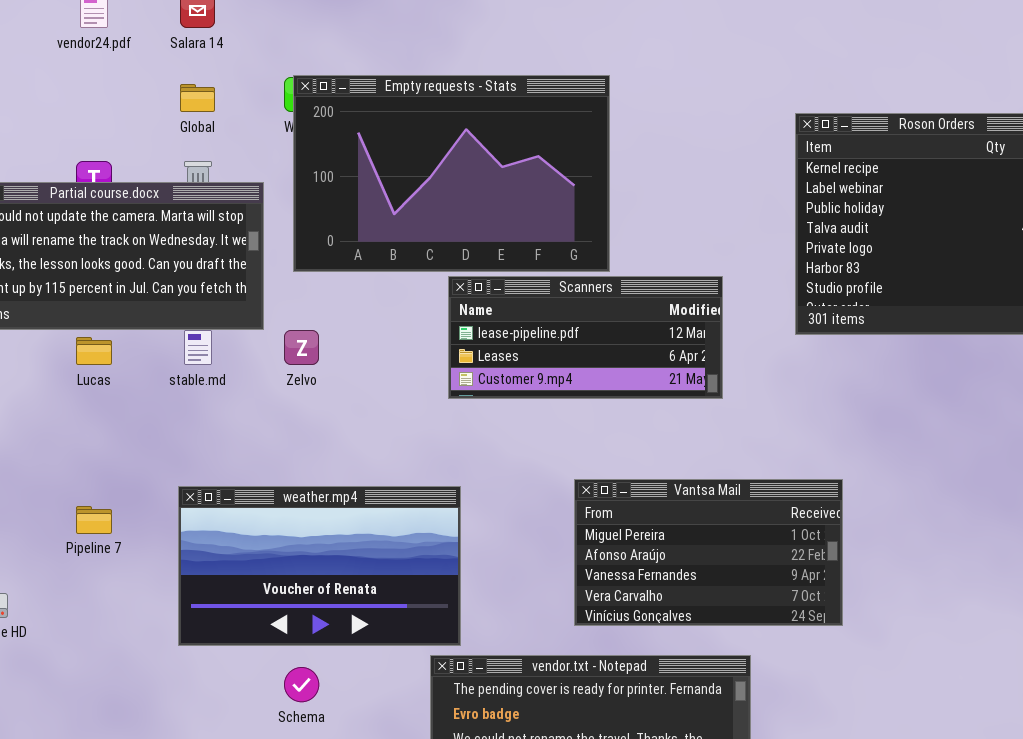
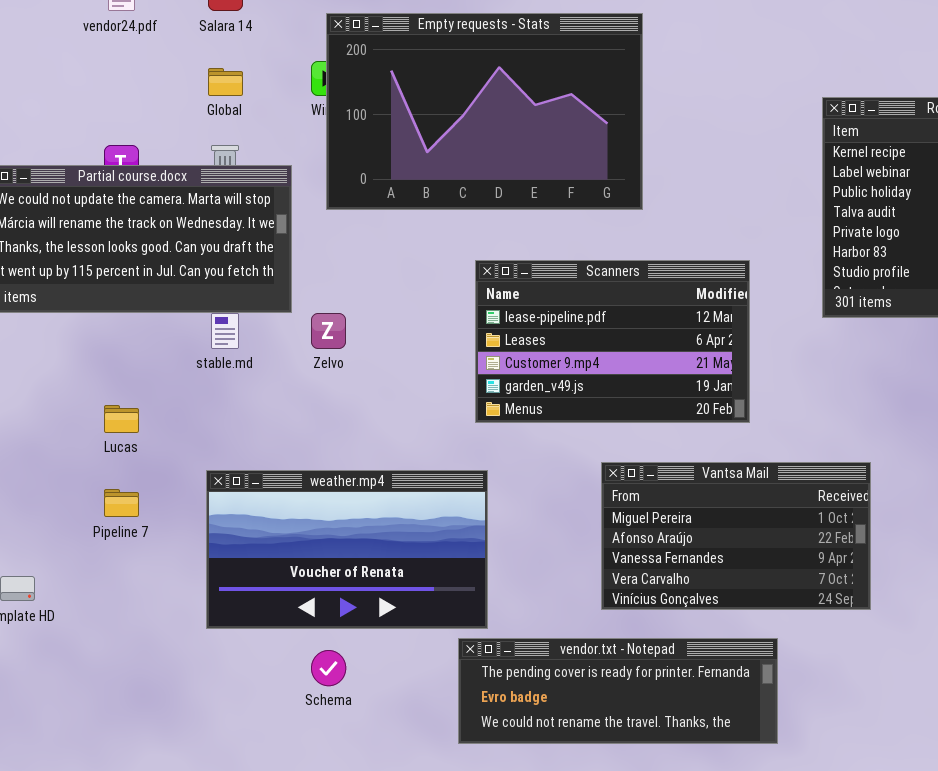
Empty requests - Stats: [293,75,610,272] -> [326,13,643,210], moved
Scanners: [448,276,723,399] -> [475,260,750,423], resized
Lucas: [76,337,112,365] -> [104,405,139,433], moved

